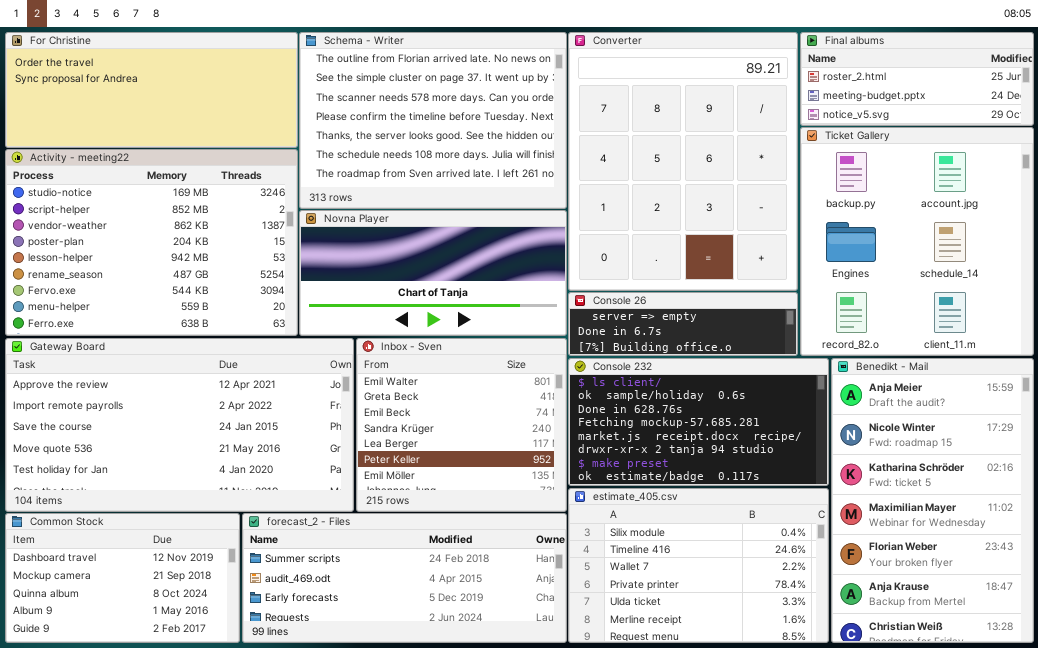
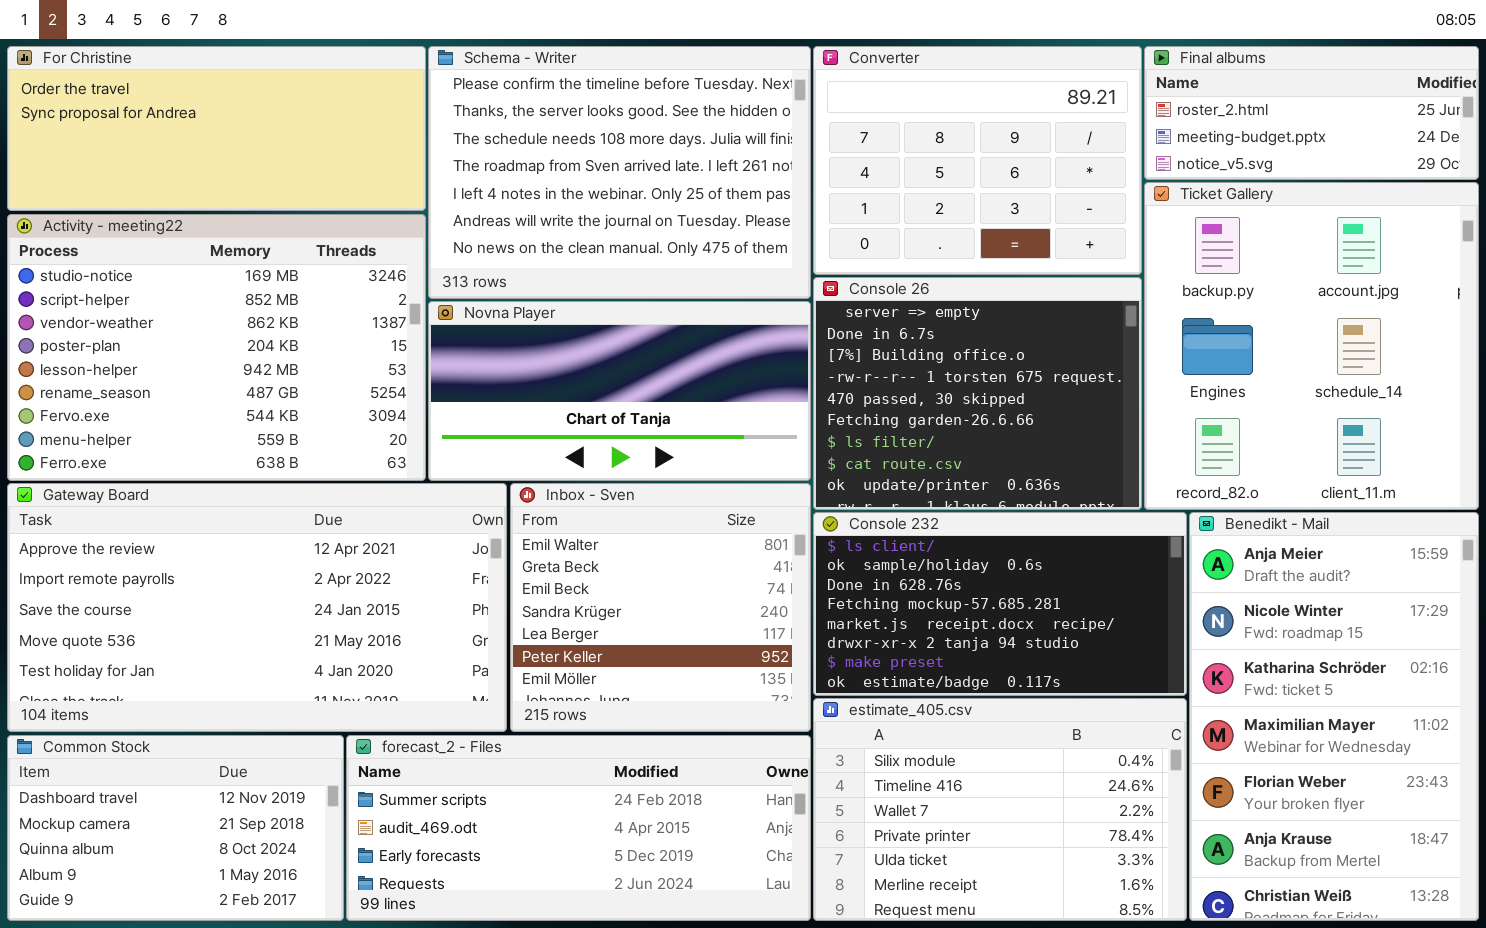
Schema - Writer: [299,32,567,209] -> [428,46,811,299], scrolled down 3 rows
Converter: [568,32,798,291] -> [813,46,1142,275], resized
Console 26: [568,292,798,356] -> [813,277,1142,510], resized

